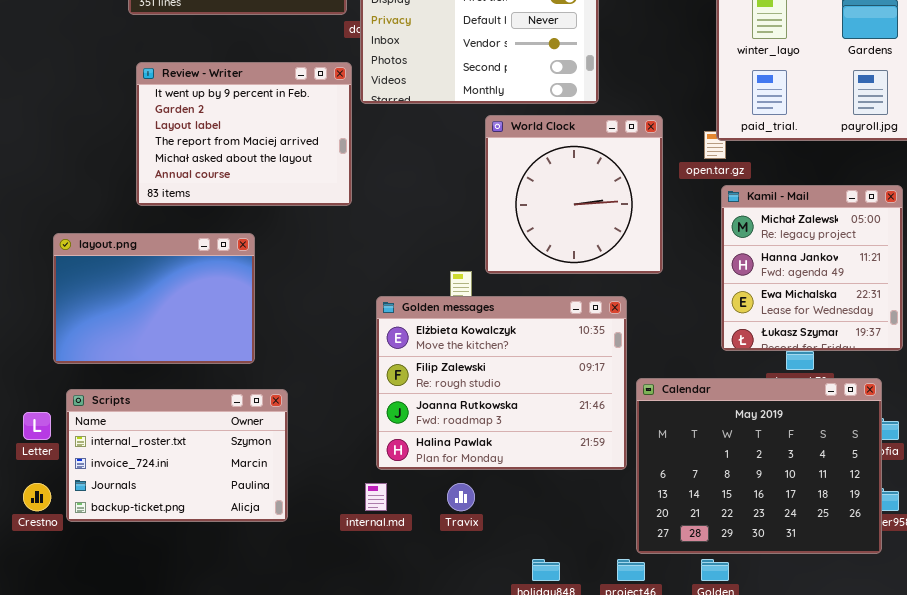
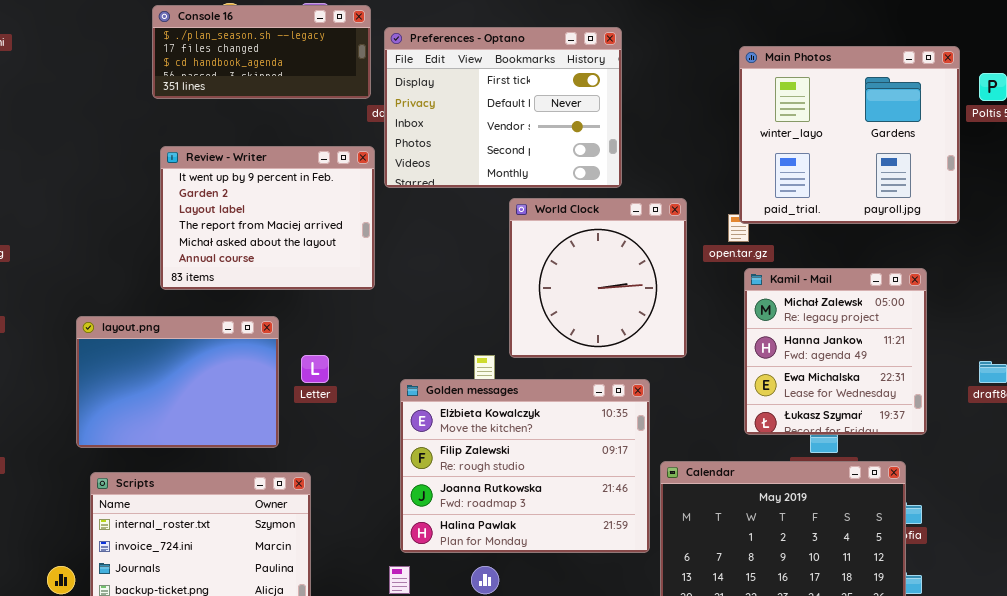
Letter: [23,412,51,440] -> [301,355,329,383], moved

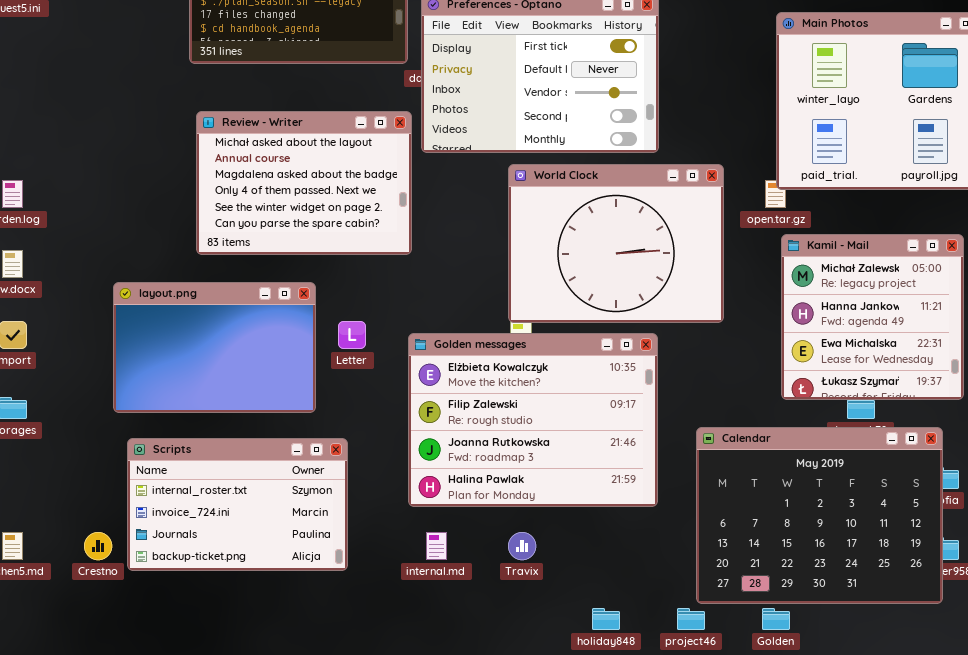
Review - Writer: [160,146,375,290] -> [196,111,412,255], scrolled down 4 rows
World Clock: [509,198,687,358] -> [508,164,724,323], resized
Golden messages: [400,379,650,553] -> [408,333,658,507], moved

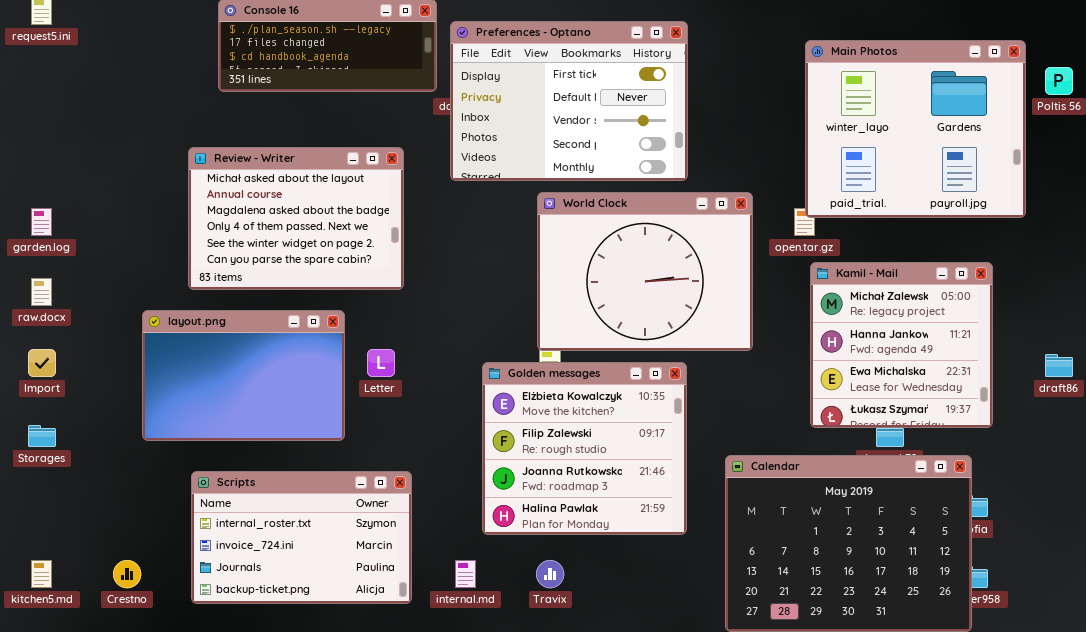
Review - Writer: [196,111,412,255] -> [188,147,404,290], moved
Golden messages: [408,333,658,507] -> [482,362,687,535], resized
Scripts: [127,438,348,571] -> [191,471,412,604], moved

